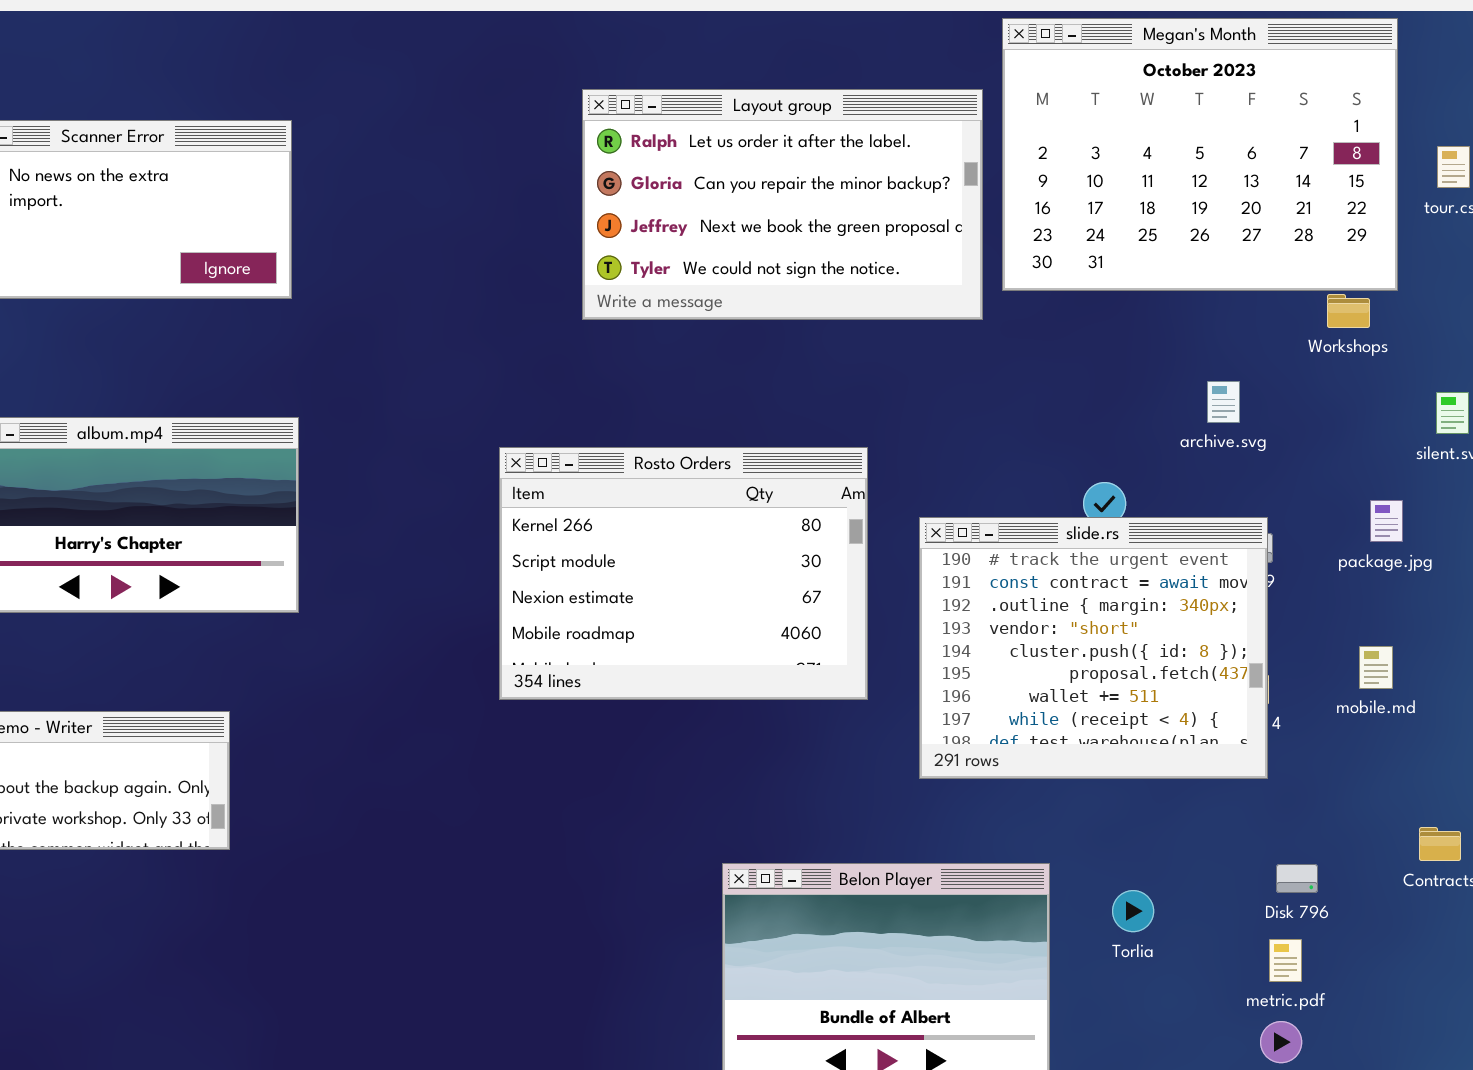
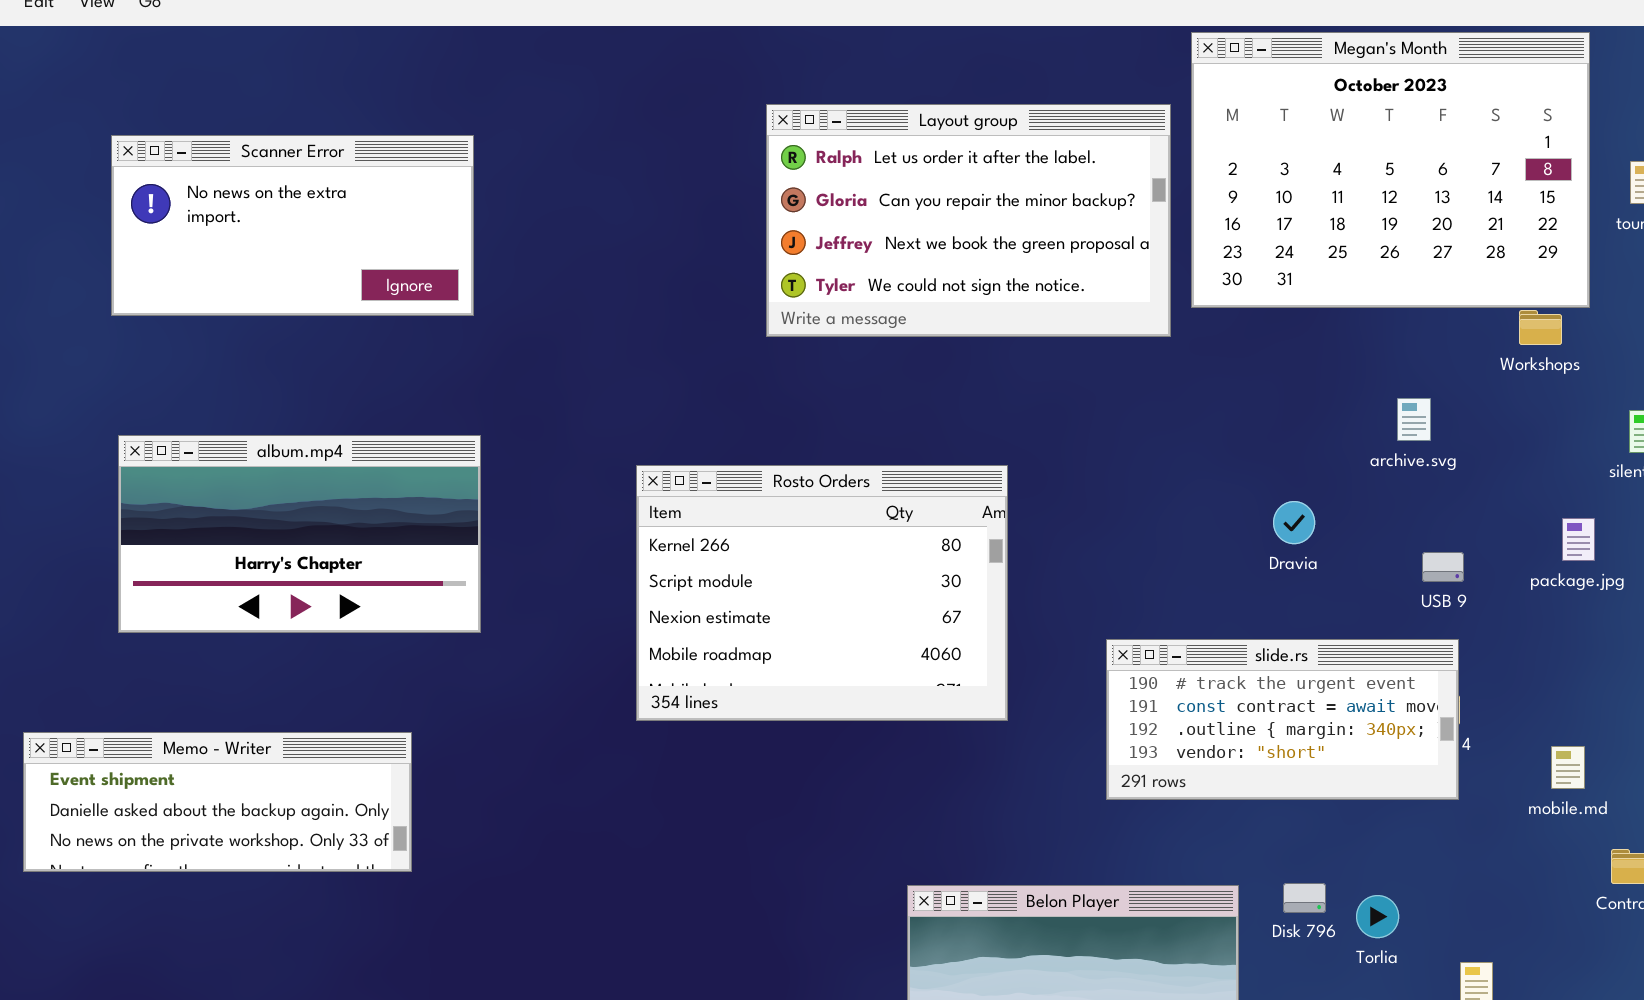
Rosto Orders: [499,447,868,700] -> [636,465,1008,721], moved
slide.rs: [919,517,1268,779] -> [1106,639,1459,800], resized
mobile.md: [1359,646,1393,689] -> [1551,746,1585,789], moved
Disk 796: [1276,864,1318,893] -> [1283,883,1326,913], moved
Torlia: [1112,890,1154,932] -> [1356,895,1399,938], moved

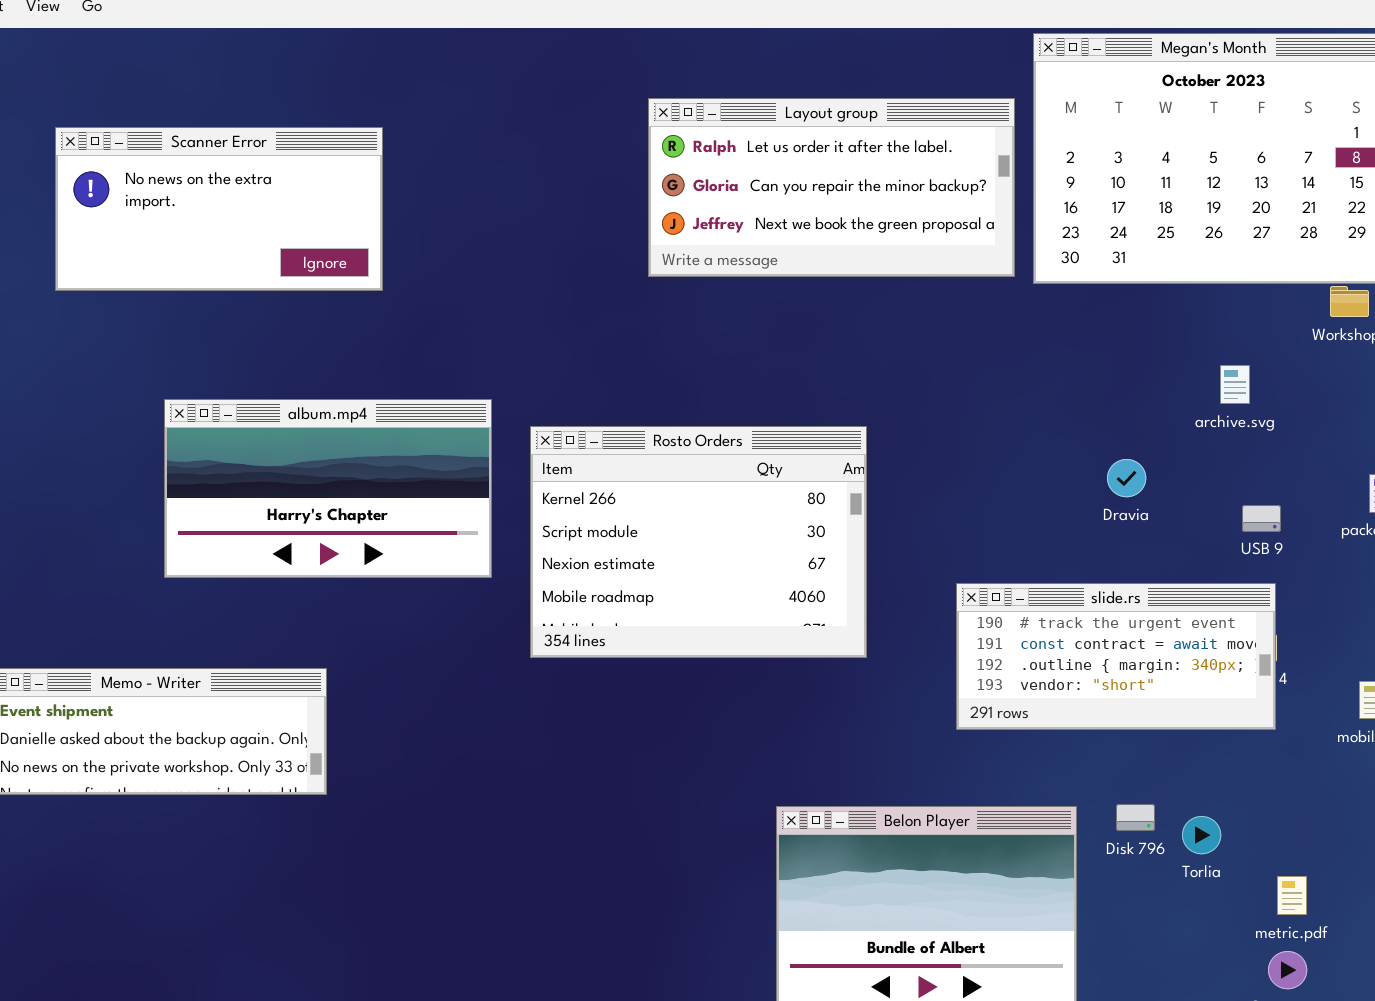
Layout group: [766,104,1171,337] -> [648,98,1015,277], resized
album.mp4: [118,435,481,633] -> [164,399,492,578], moved

